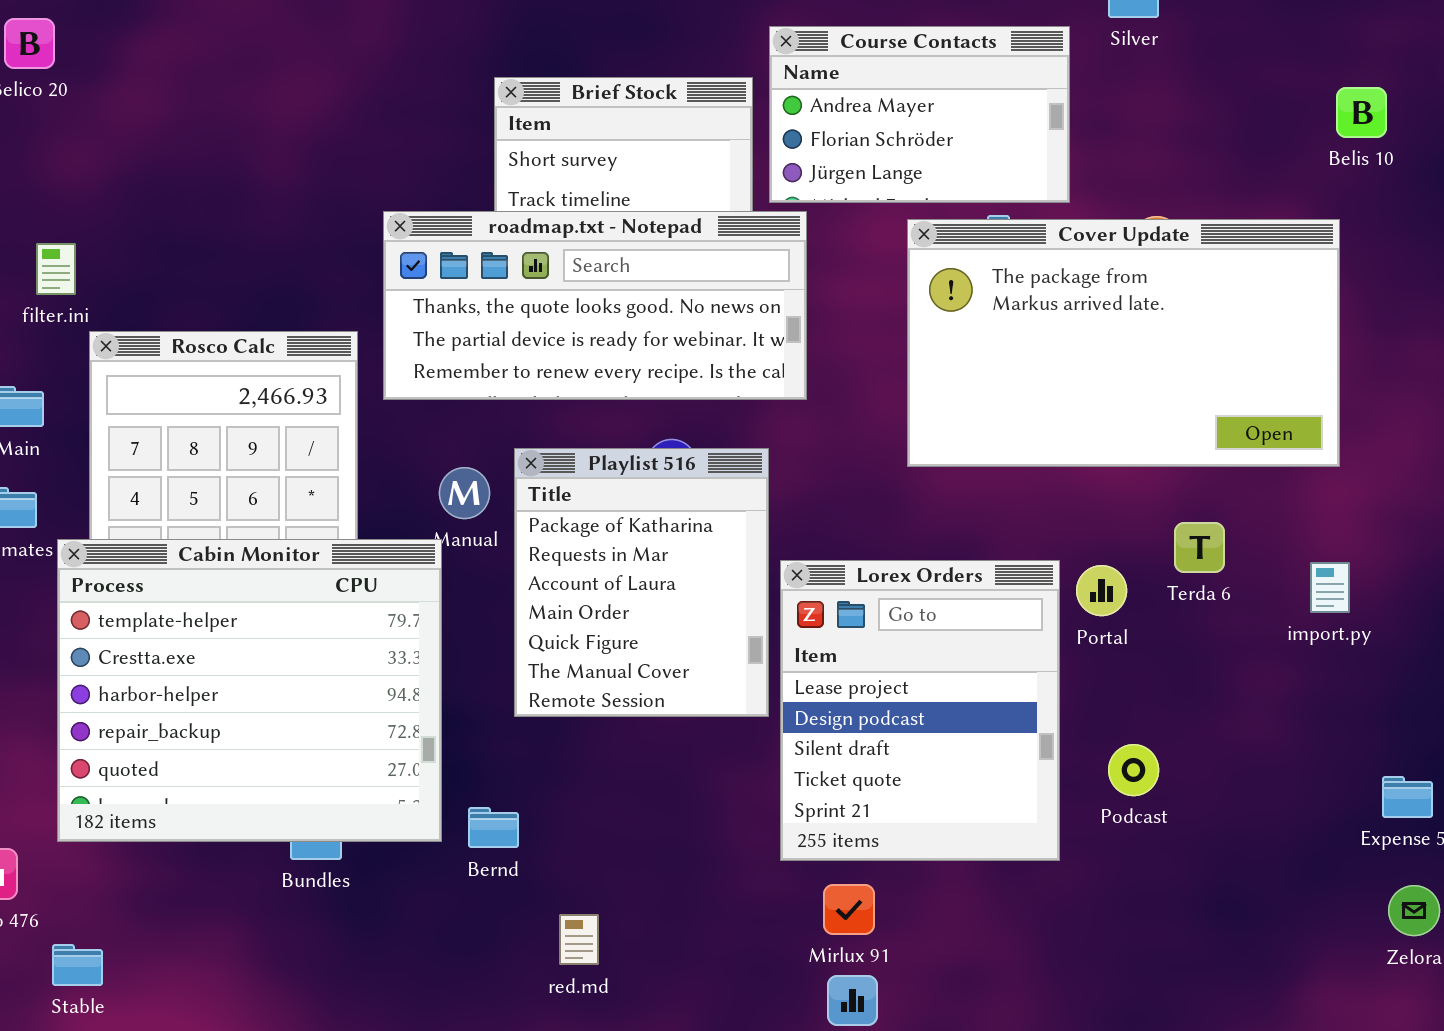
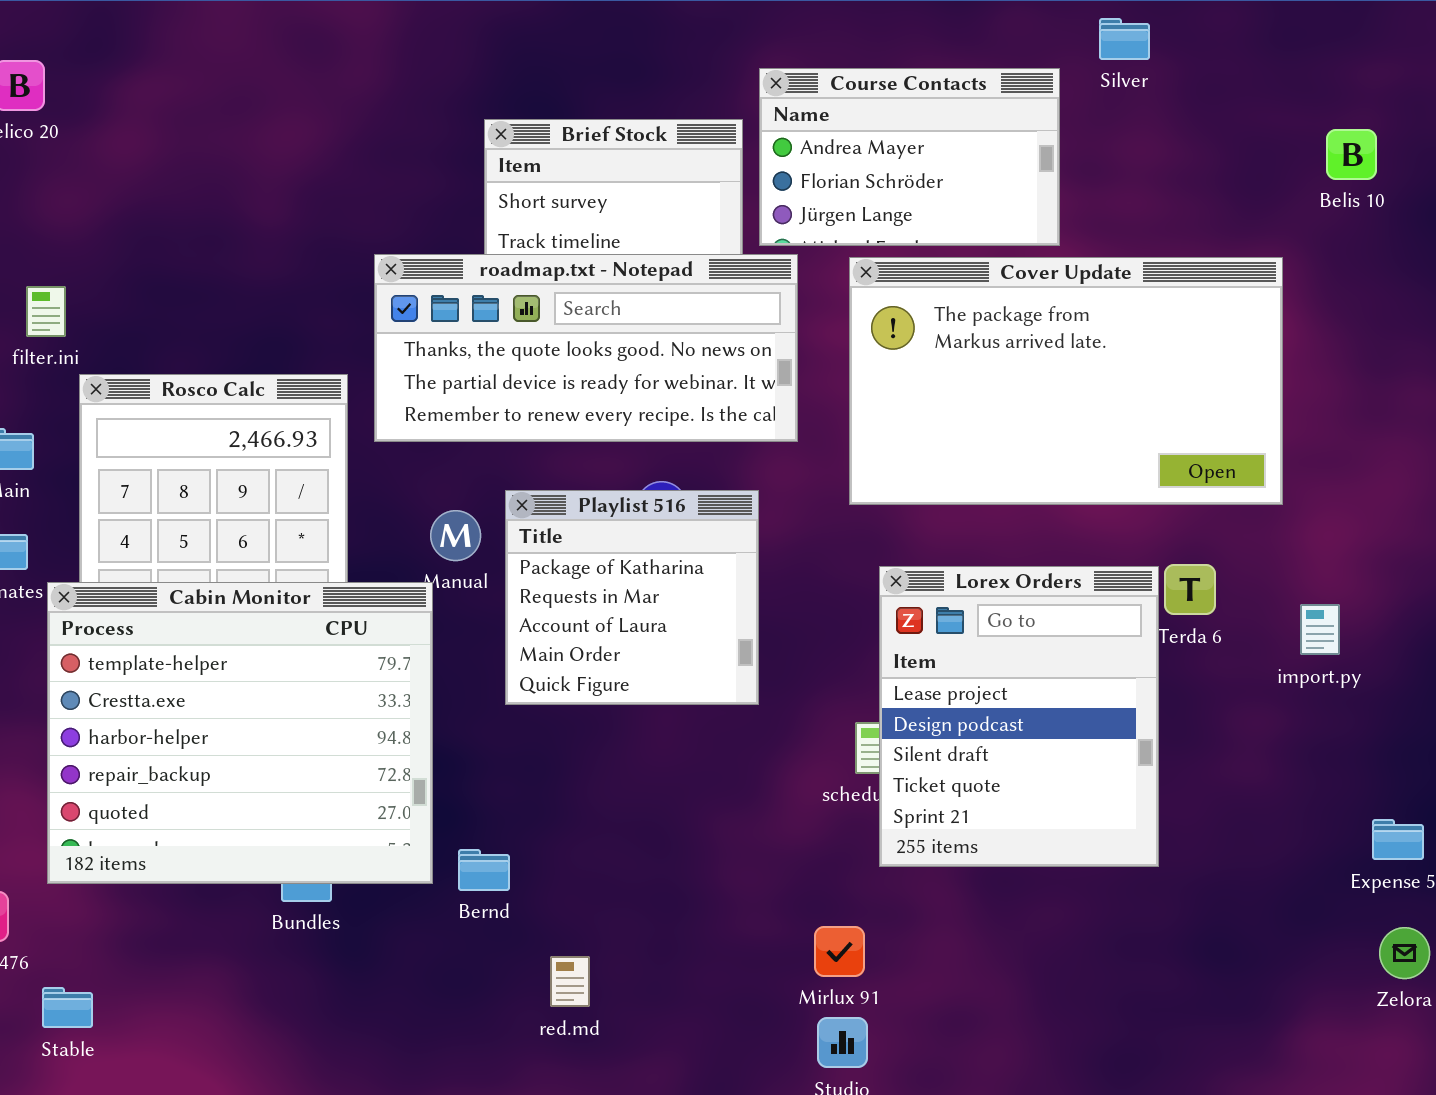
Cover Update: [907,219,1340,467] -> [849,257,1283,505], moved
Playlist 516: [514,448,769,717] -> [505,490,759,705], resized
Lorex Orders: [780,560,1060,861] -> [879,566,1159,867], moved

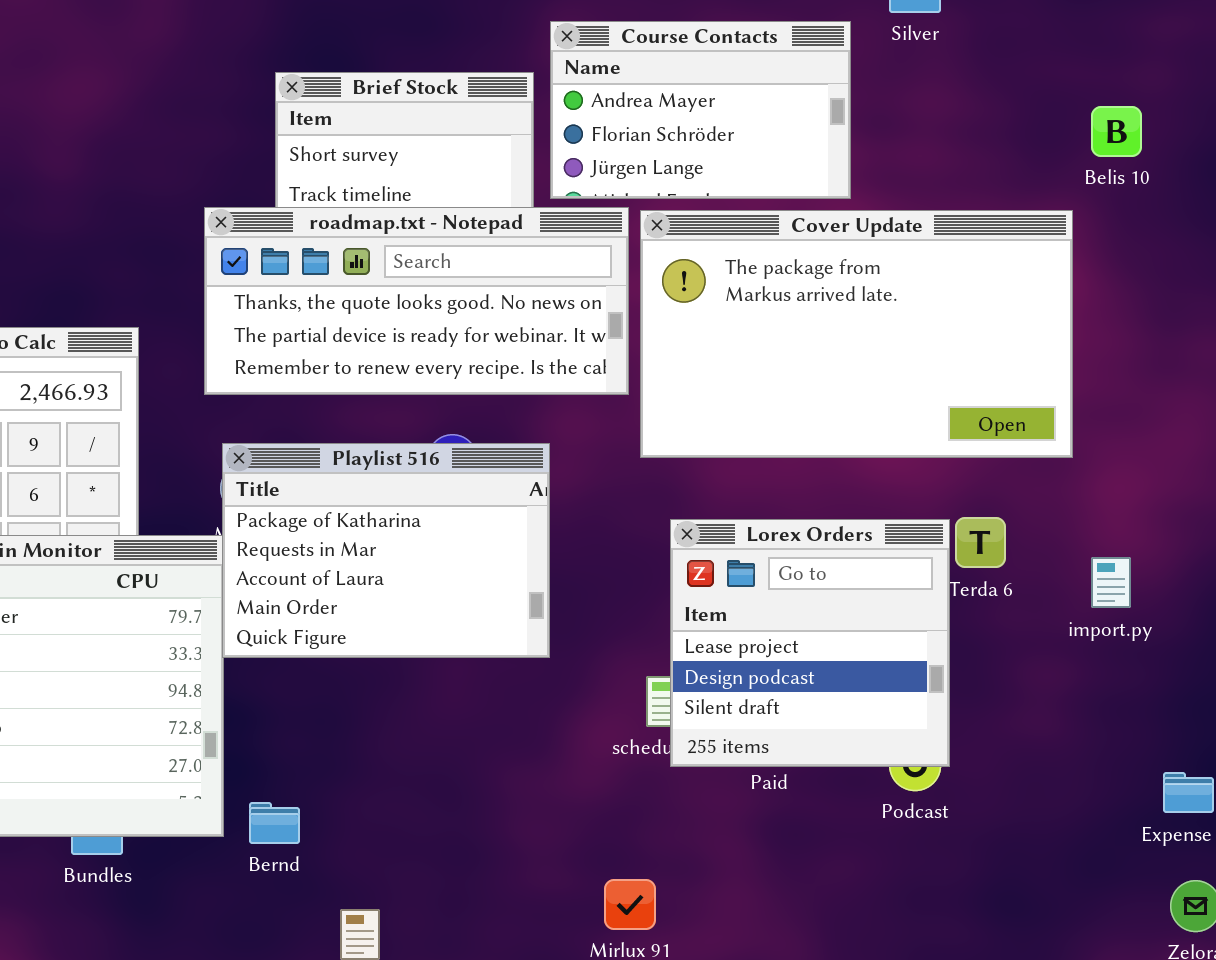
Belis 10: [1326,129,1377,180] -> [1091,106,1142,157], moved
roadmap.txt - Notepad: [374,254,798,442] -> [204,207,629,395], moved
Playlist 516: [505,490,759,705] -> [222,443,550,658], resized
Lorex Orders: [879,566,1159,867] -> [670,519,950,767], resized

